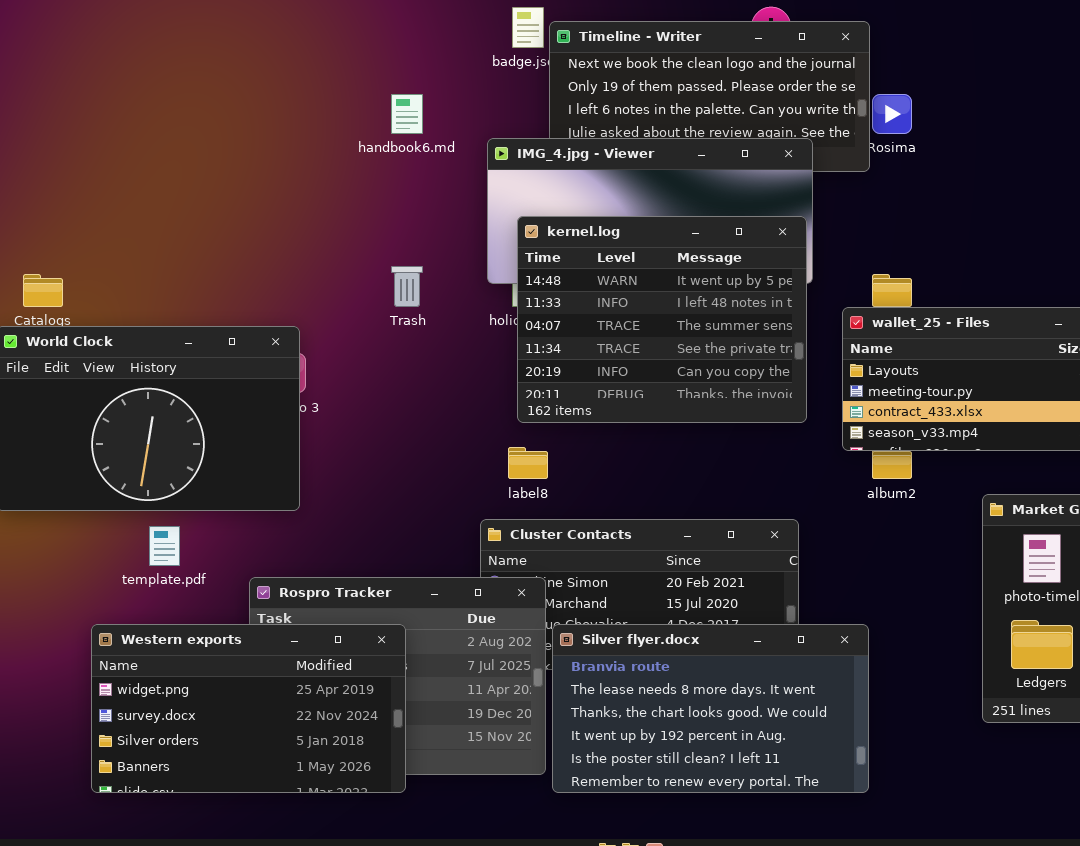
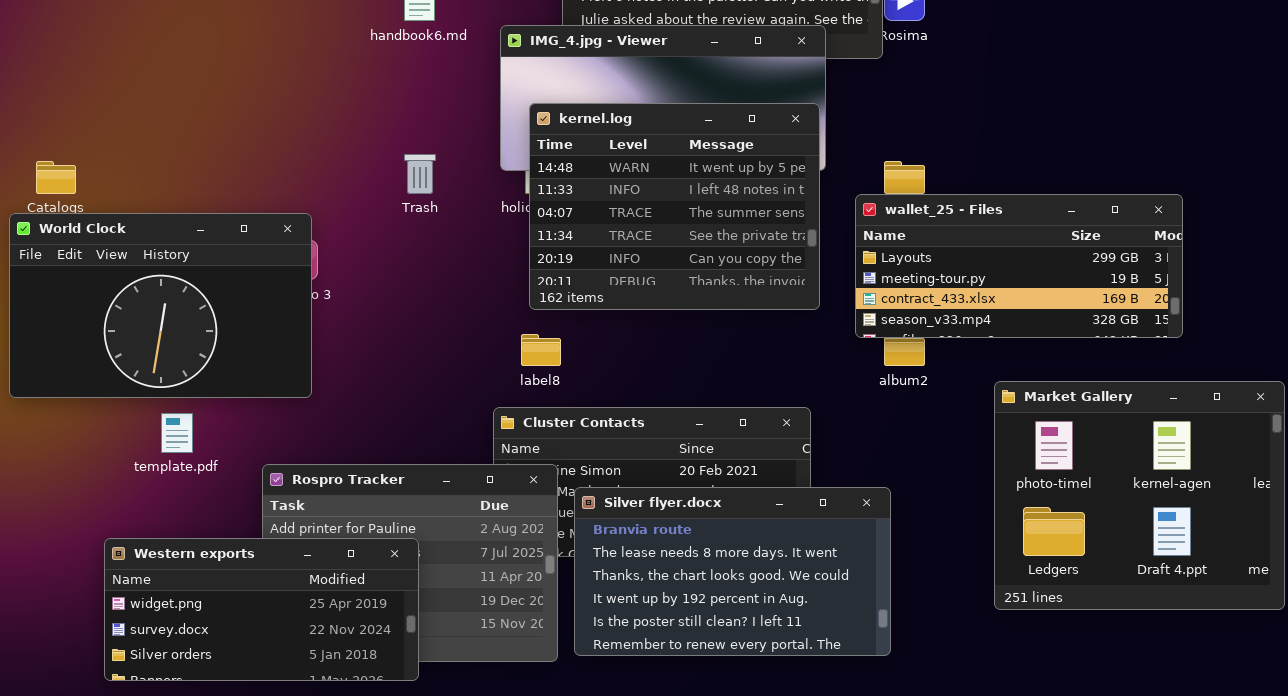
Western exports: [91,624,406,793] -> [104,538,419,681], resized
Silver flyer.docx: [552,624,869,793] -> [574,487,891,656], moved

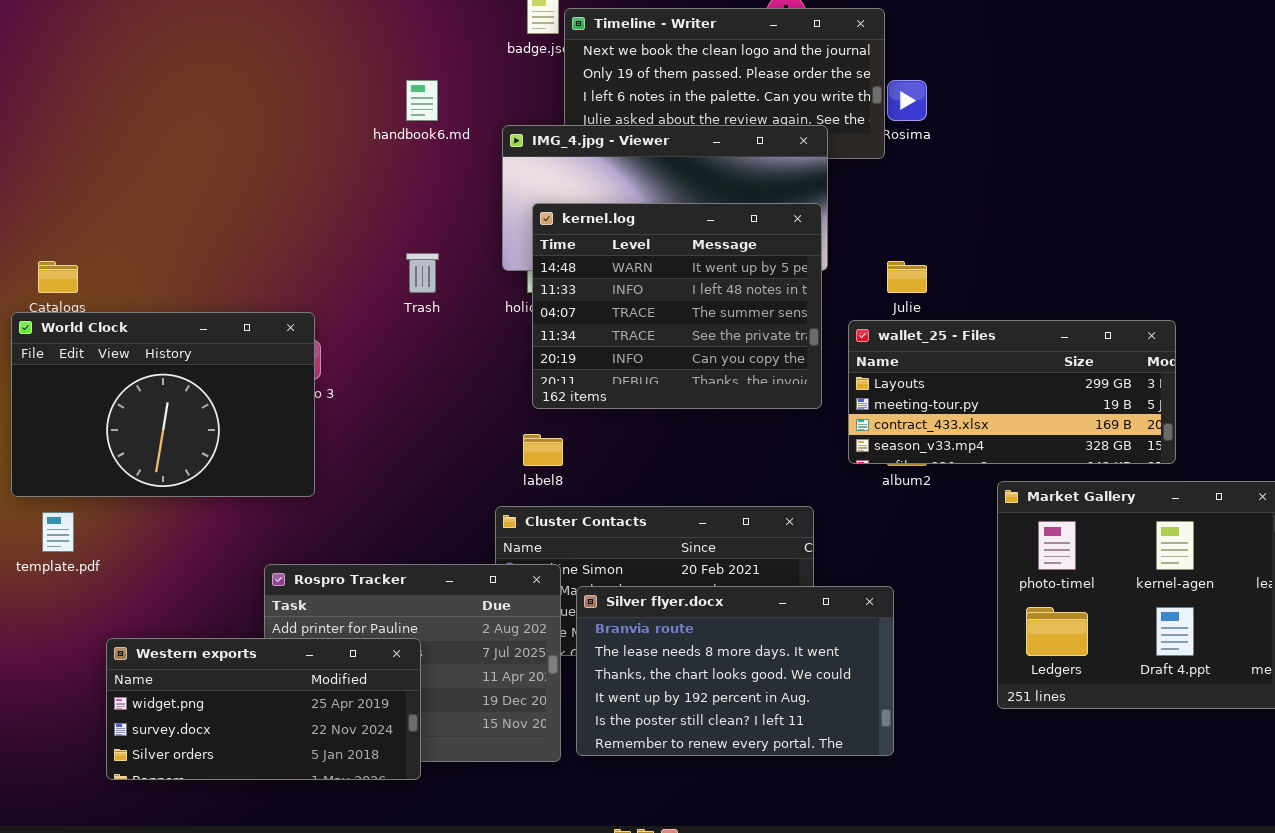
wallet_25 - Files: [855,194,1183,338] -> [848,320,1176,464], moved
template.pdf: [161,413,193,453] -> [42,512,74,552], moved

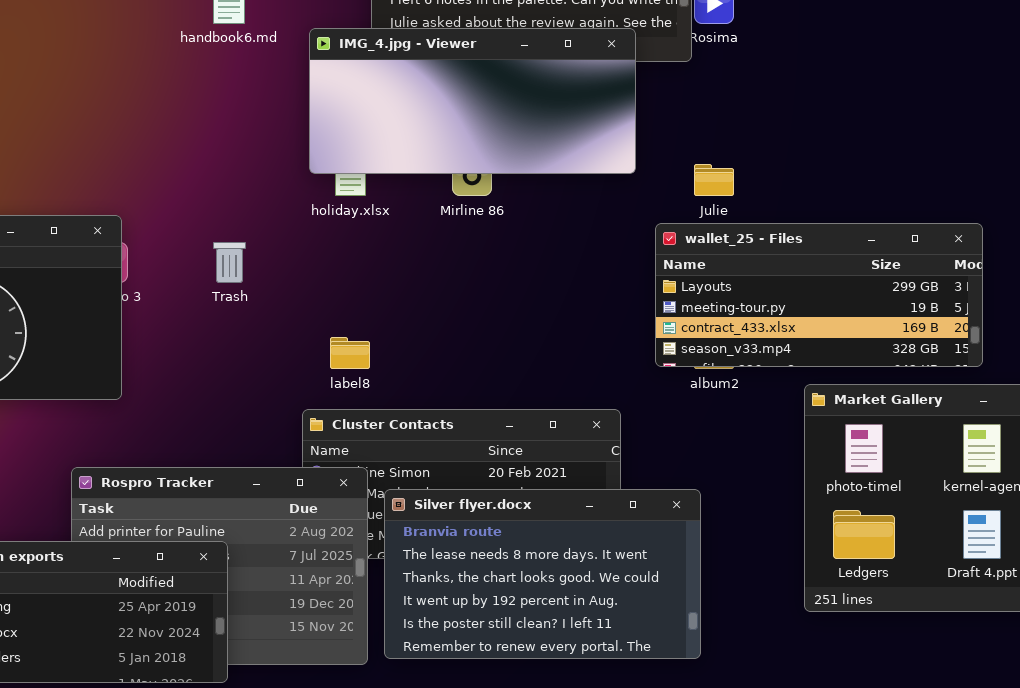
kernel.log: [532,203,822,409] -> none, closed
Trash: [406,253,439,293] -> [213,242,246,283], moved

